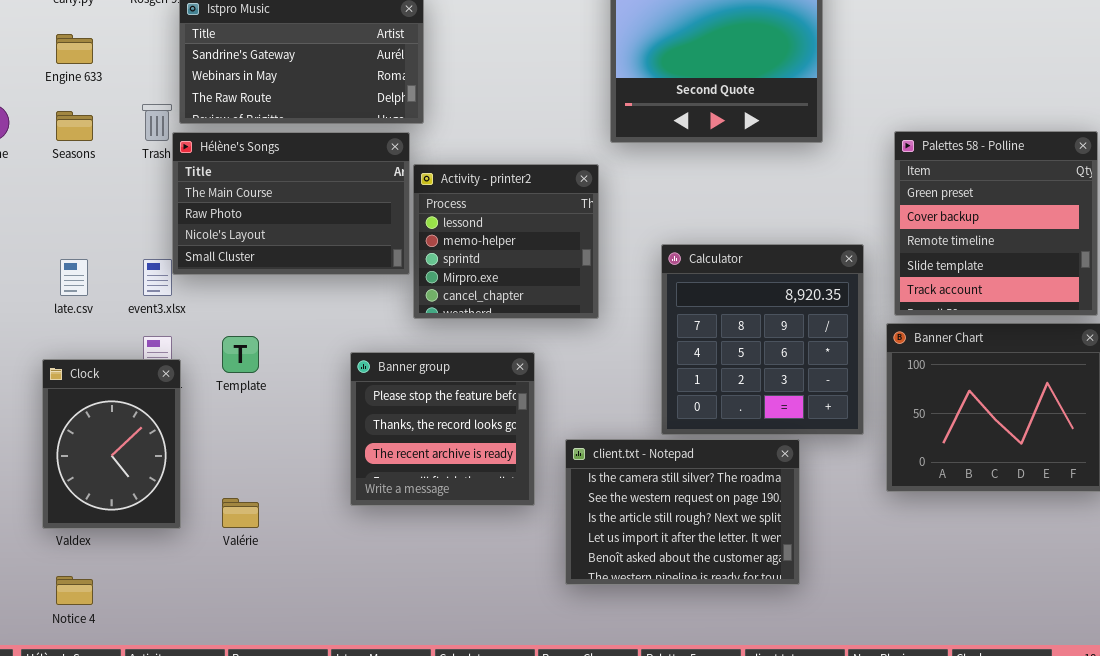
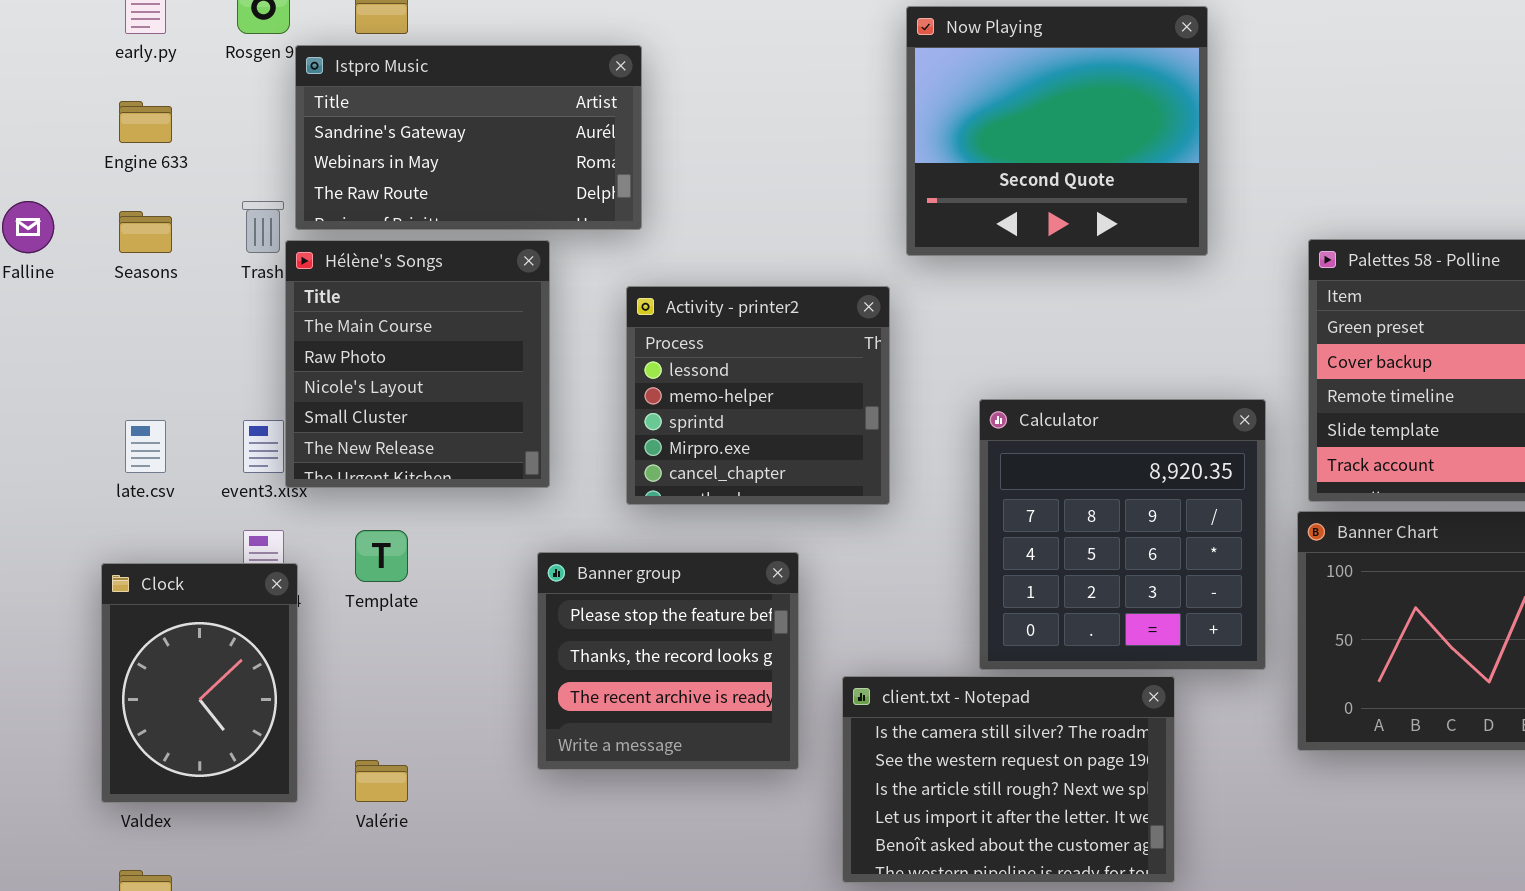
Hélène's Songs: [172,132,410,275] -> [285,240,550,488], resized

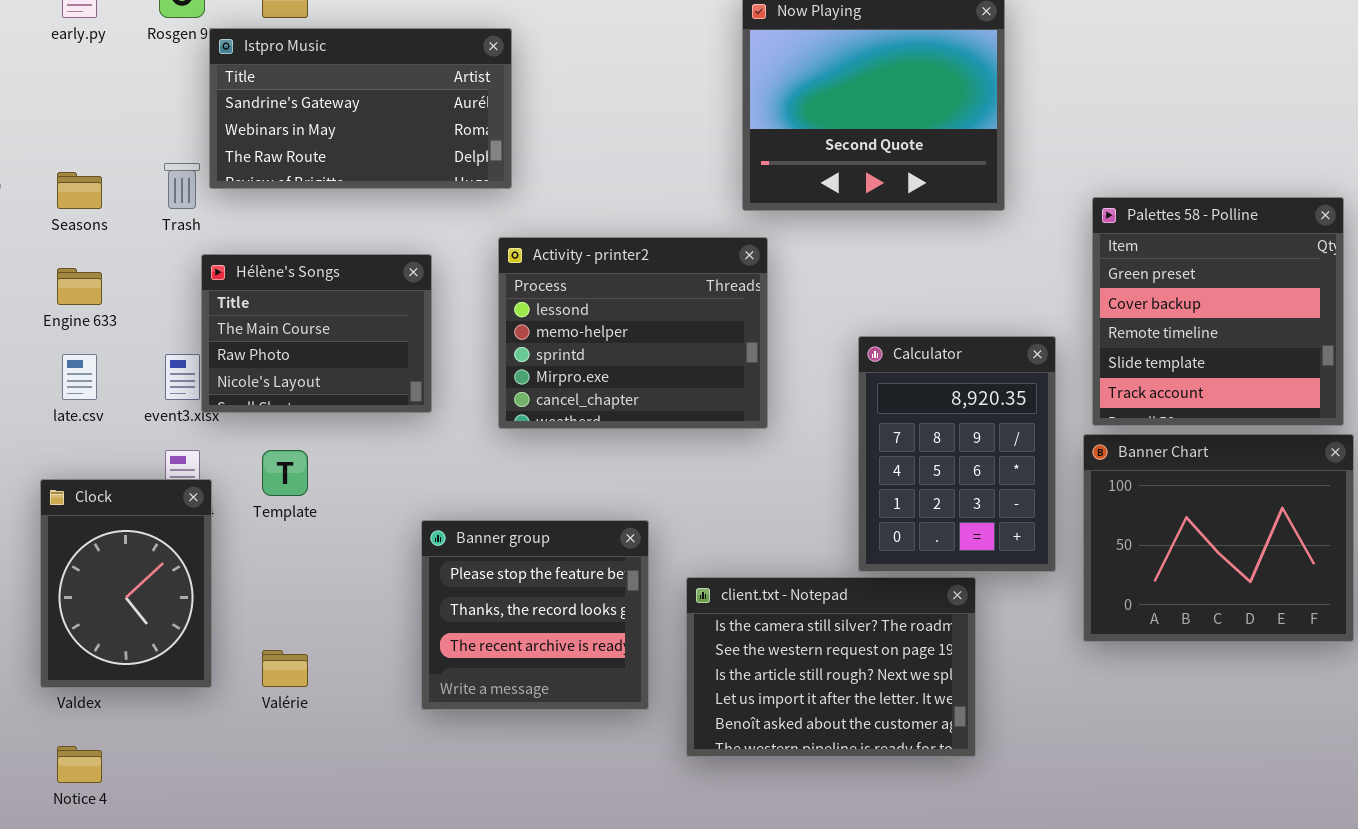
Engine 633: [119,101,172,143] -> [57,268,102,305], moved
Hélène's Songs: [285,240,550,488] -> [201,254,432,413], resized
Activity - printer2: [626,286,890,505] -> [498,237,768,429], resized
Calculator: [979,399,1266,670] -> [858,336,1056,572], resized
Banner group: [537,552,799,770] -> [421,520,649,710], moved

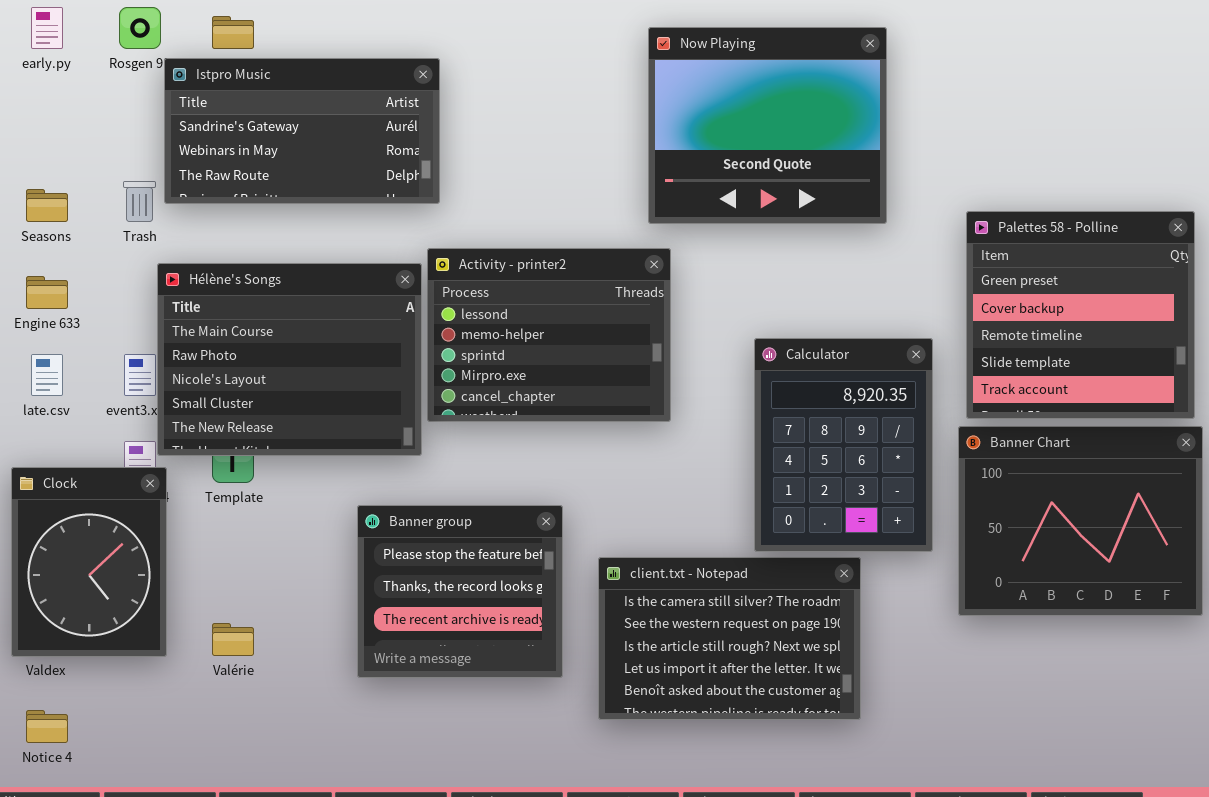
Hélène's Songs: [201,254,432,413] -> [157,263,422,456], resized

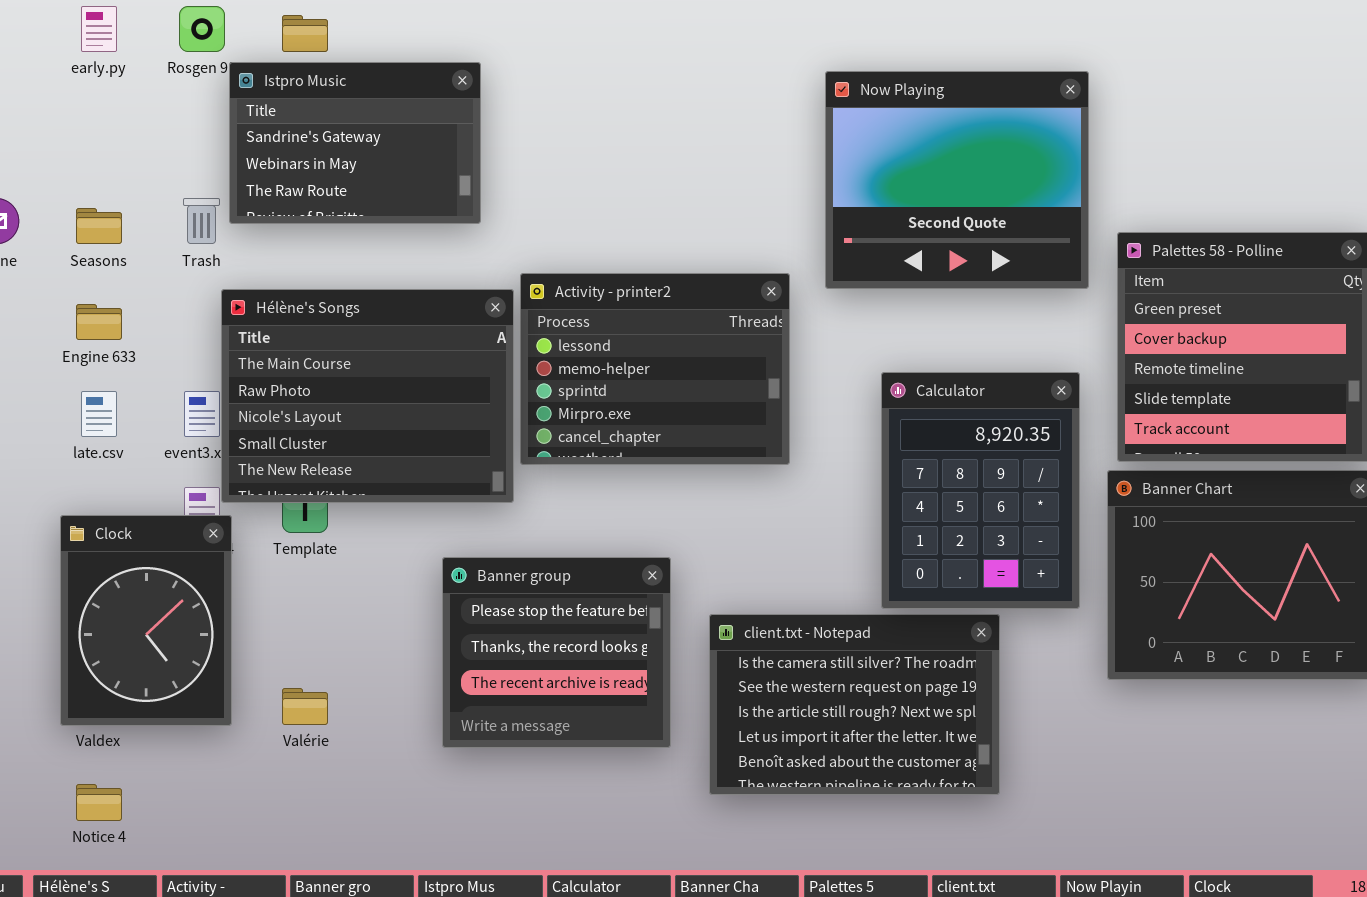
Now Playing: [648,27,887,224] -> [825,71,1089,289], moved
Istpro Music: [164,58,440,204] -> [229,62,481,224], resized

